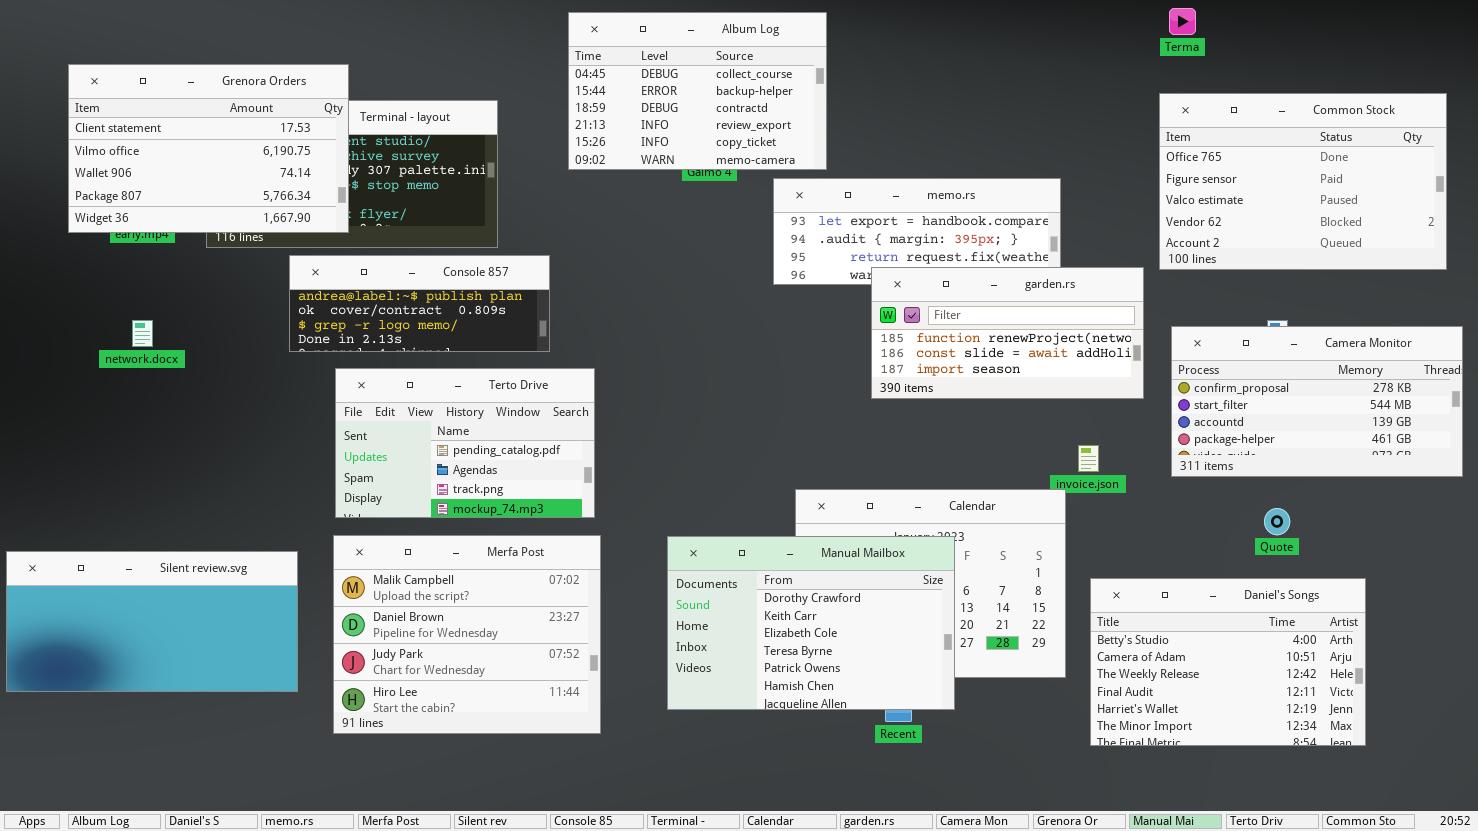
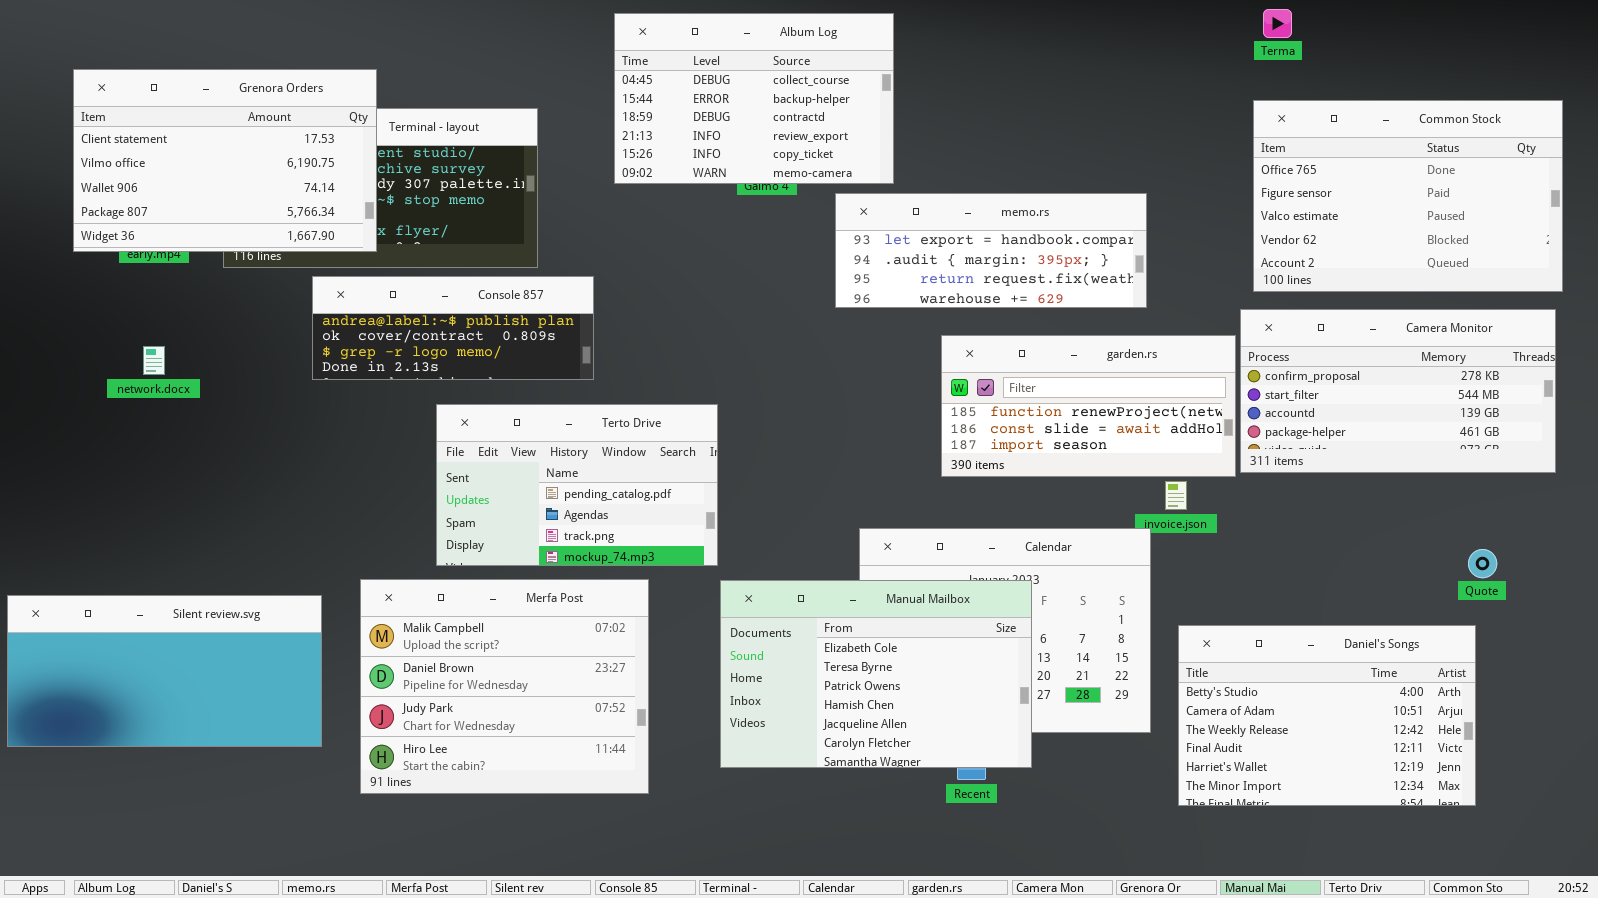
garden.rs: [871,267,1144,399] -> [941,335,1236,477], moved
Camera Monitor: [1171,326,1463,477] -> [1240,309,1556,473], moved
Terto Drive: [335,368,595,518] -> [436,404,718,566], moved
Quote: [1264,508,1290,535] -> [1468,549,1497,578], moved
Manual Mailbox: [667,536,955,710] -> [720,580,1032,768], scrolled down 2 rows

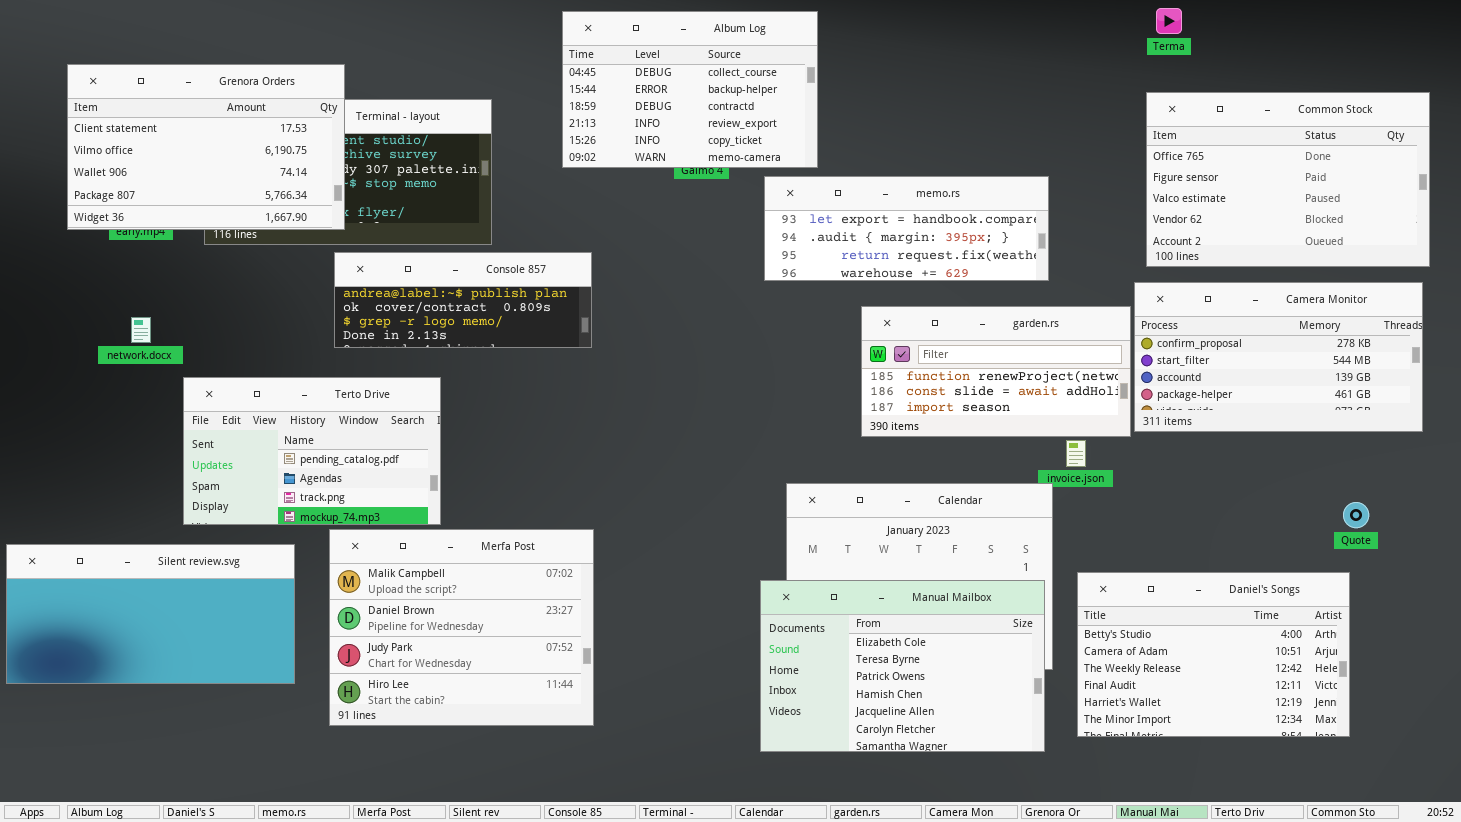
Console 857: [312,276,594,380] -> [334,252,592,348], moved
Terto Drive: [436,404,718,566] -> [183,377,441,525], moved
Manual Mailbox: [720,580,1032,768] -> [760,580,1045,752], moved

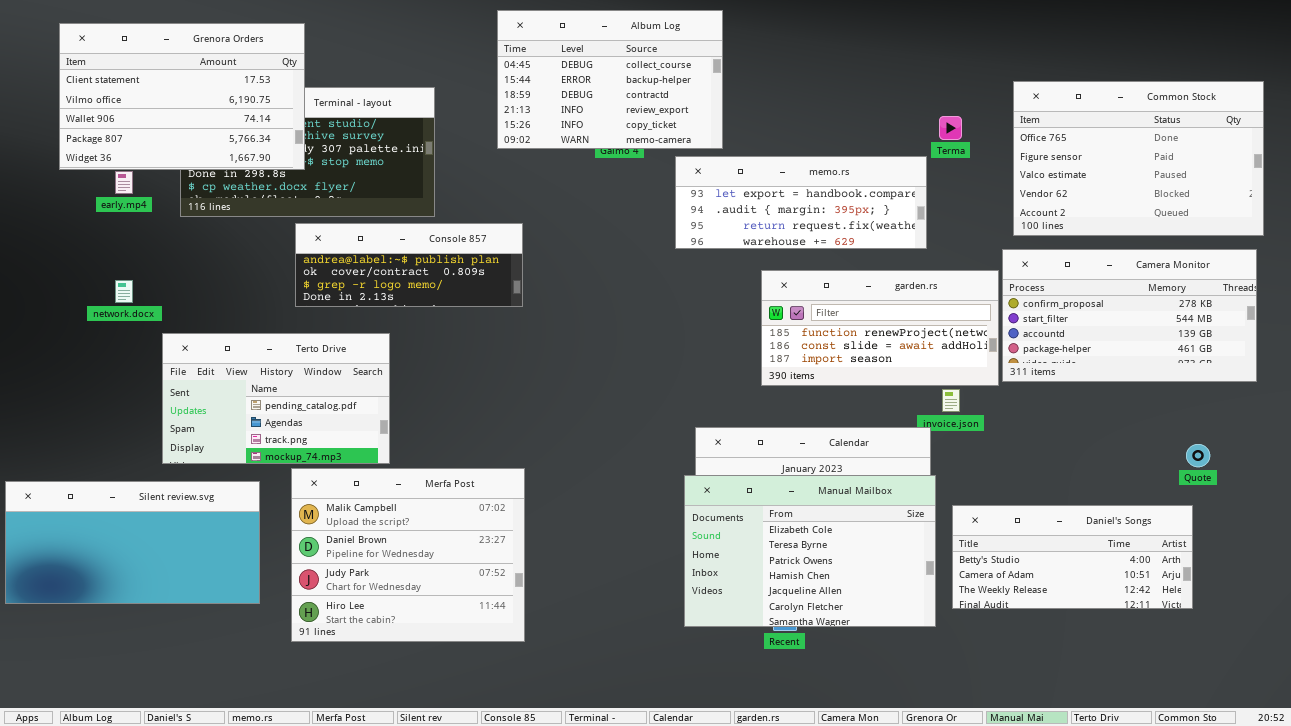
Terma: [1156,8,1182,34] -> [939,116,962,140], moved
Grenora Orders: [67,64,345,230] -> [59,23,305,170], moved
Daniel's Songs: [1077,572,1350,737] -> [952,505,1193,609], resized
Manual Mailbox: [760,580,1045,752] -> [684,475,936,627], moved

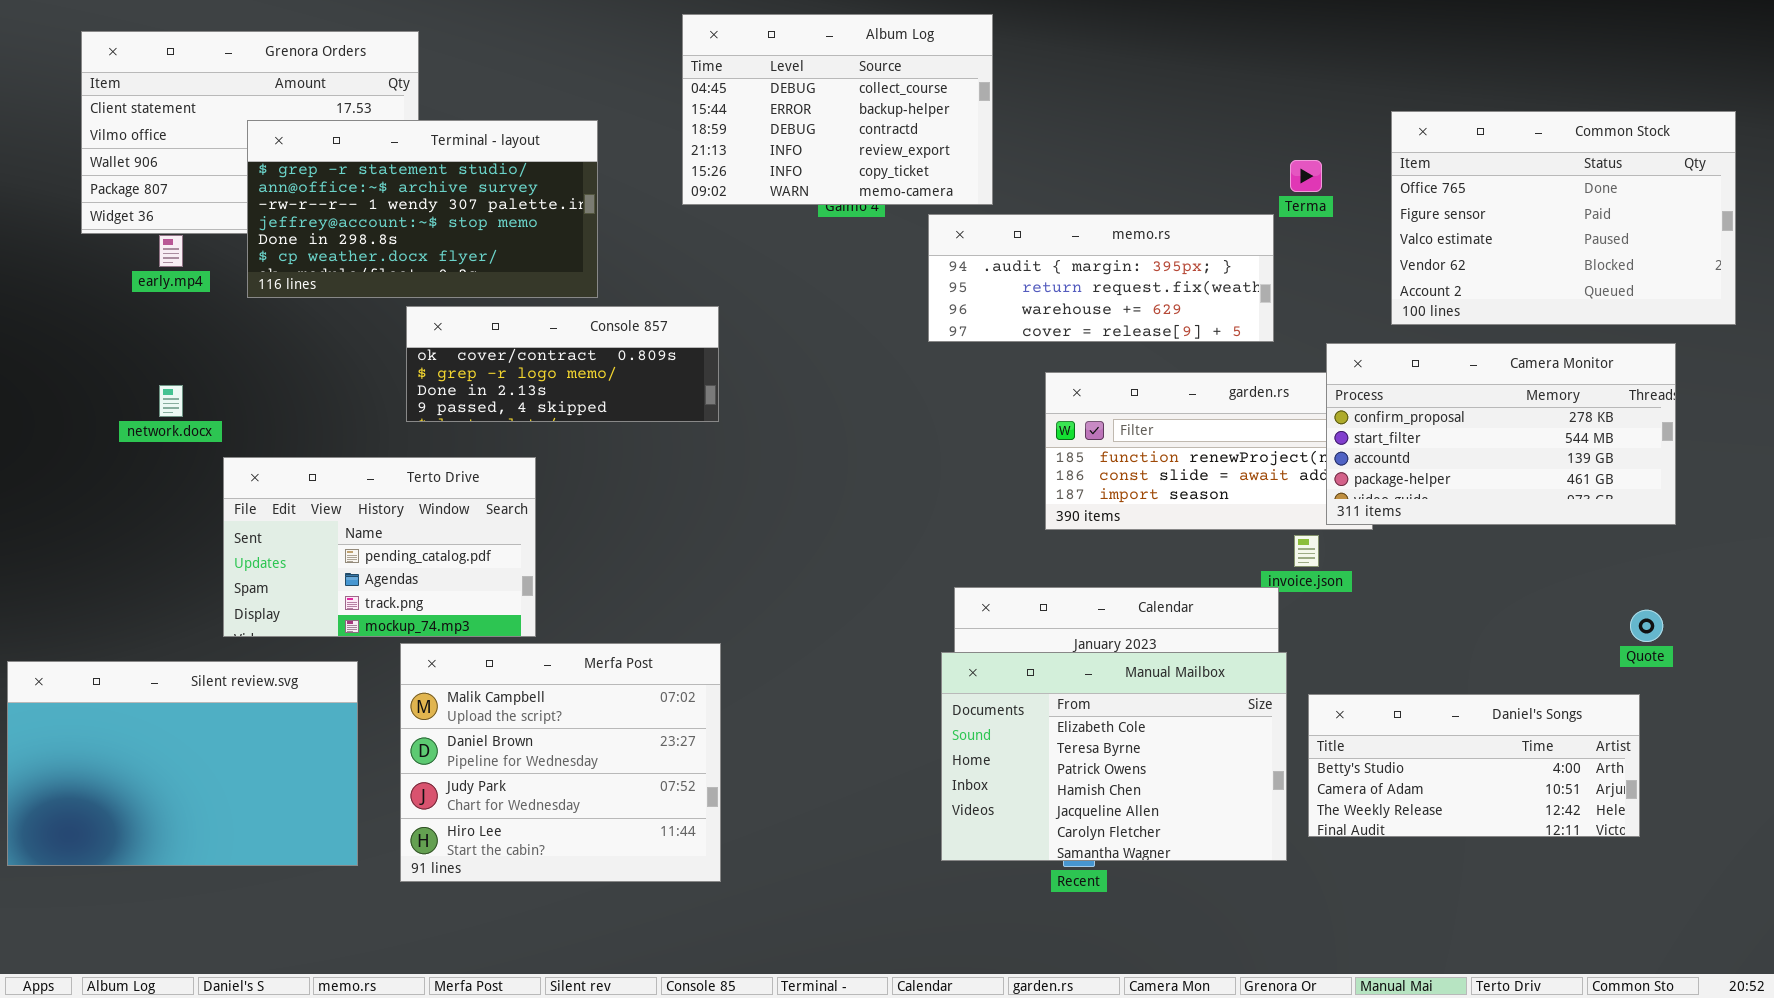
Terminal - layout: [180,87,435,217] -> [247,120,598,298], raised
memo.rs: [675,156,927,249] -> [928,214,1274,342], scrolled down 1 row
Console 857: [295,223,523,307] -> [406,306,719,422], scrolled down 1 row
Camera Monitor: [1002,249,1257,382] -> [1326,343,1676,525], moved
Silent review.svg: [5,481,260,604] -> [7,661,358,866], resized

